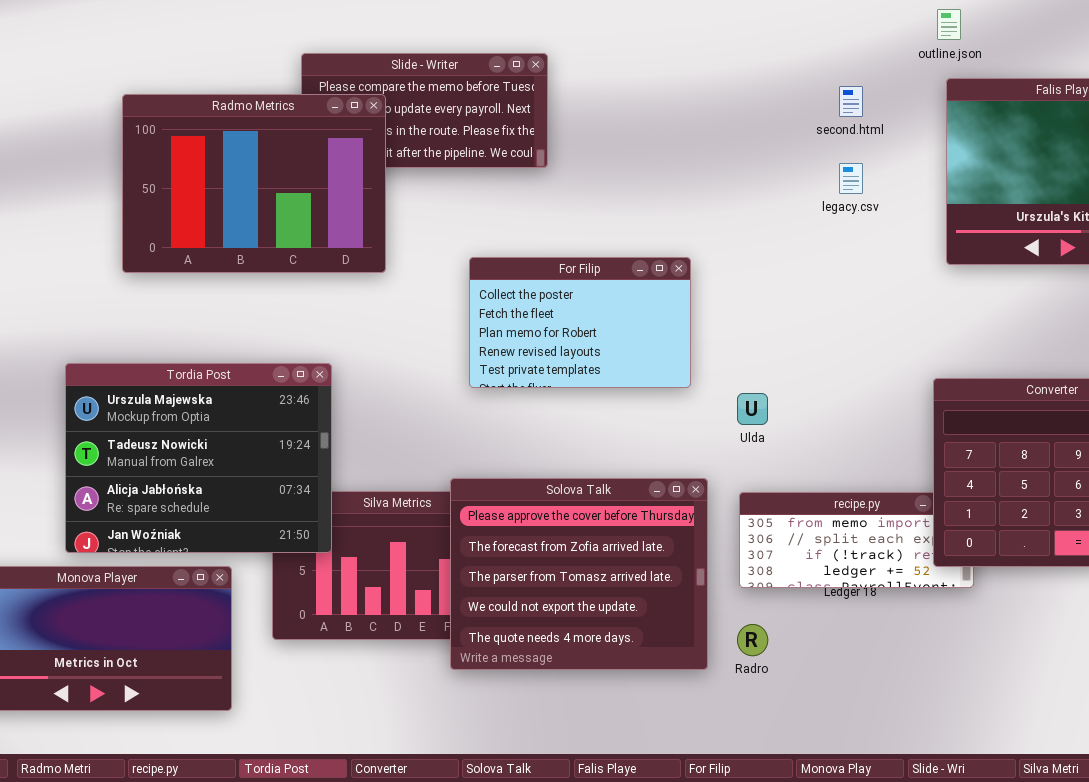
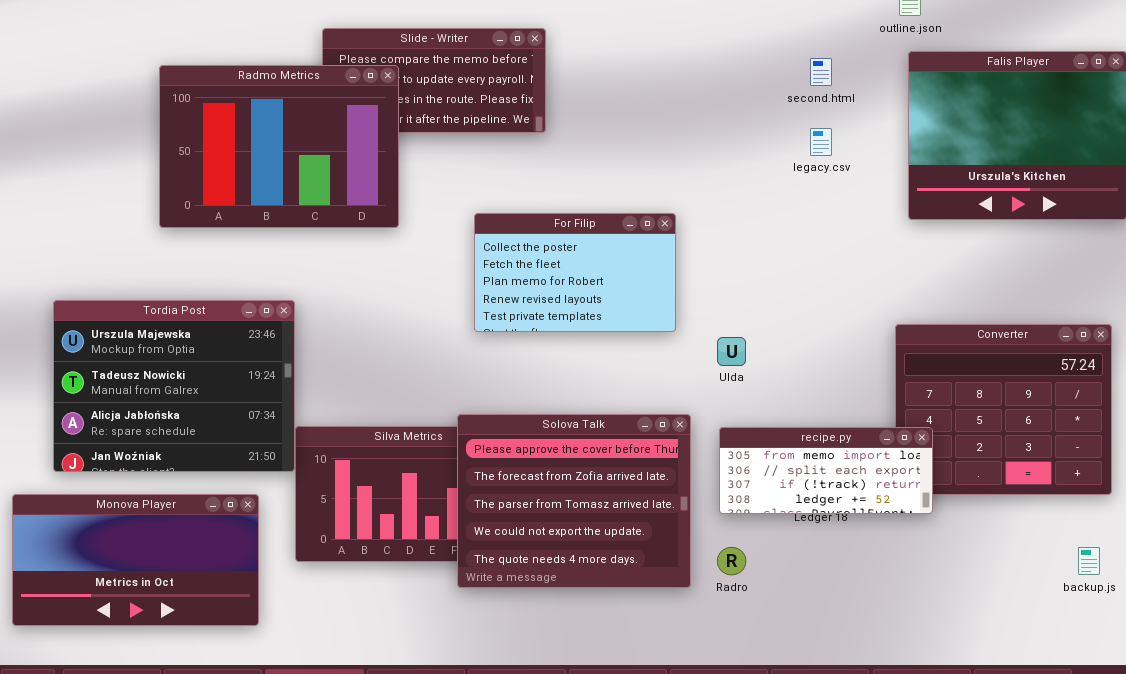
Tordia Post: [65,363,332,553] -> [53,300,295,472], moved
recipe.py: [739,492,974,588] -> [719,427,933,514], raised

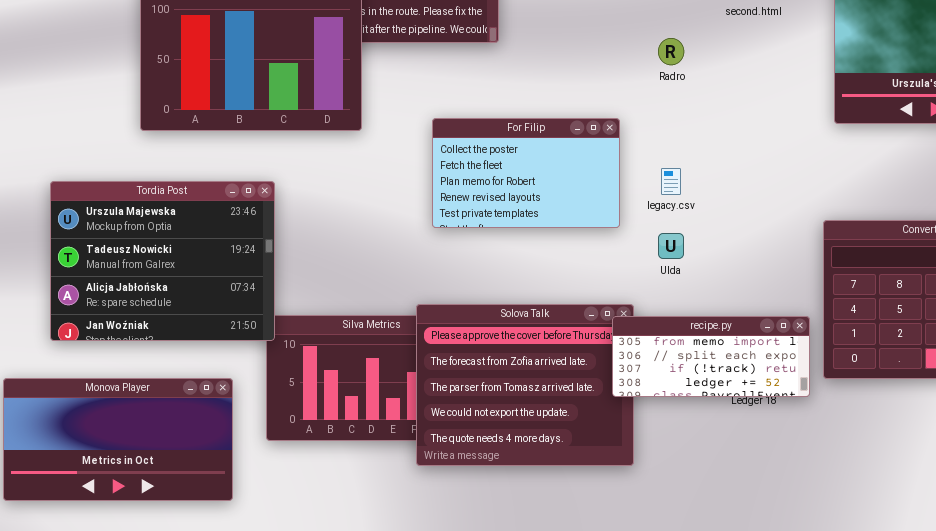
legacy.csv: [810,128,832,156] -> [661,168,681,195], moved
Tordia Post: [53,300,295,472] -> [50,181,275,341], moved
recipe.py: [719,427,933,514] -> [612,316,810,397], moved
Radro: [717,547,746,575] -> [658,38,684,65], moved

